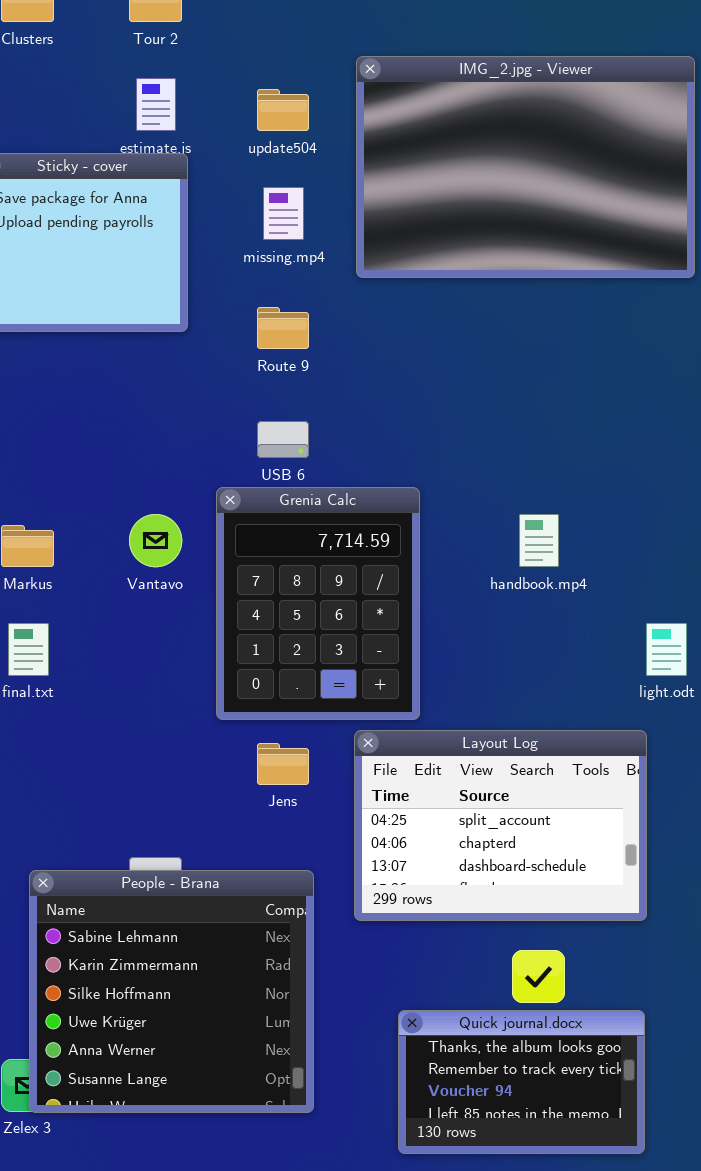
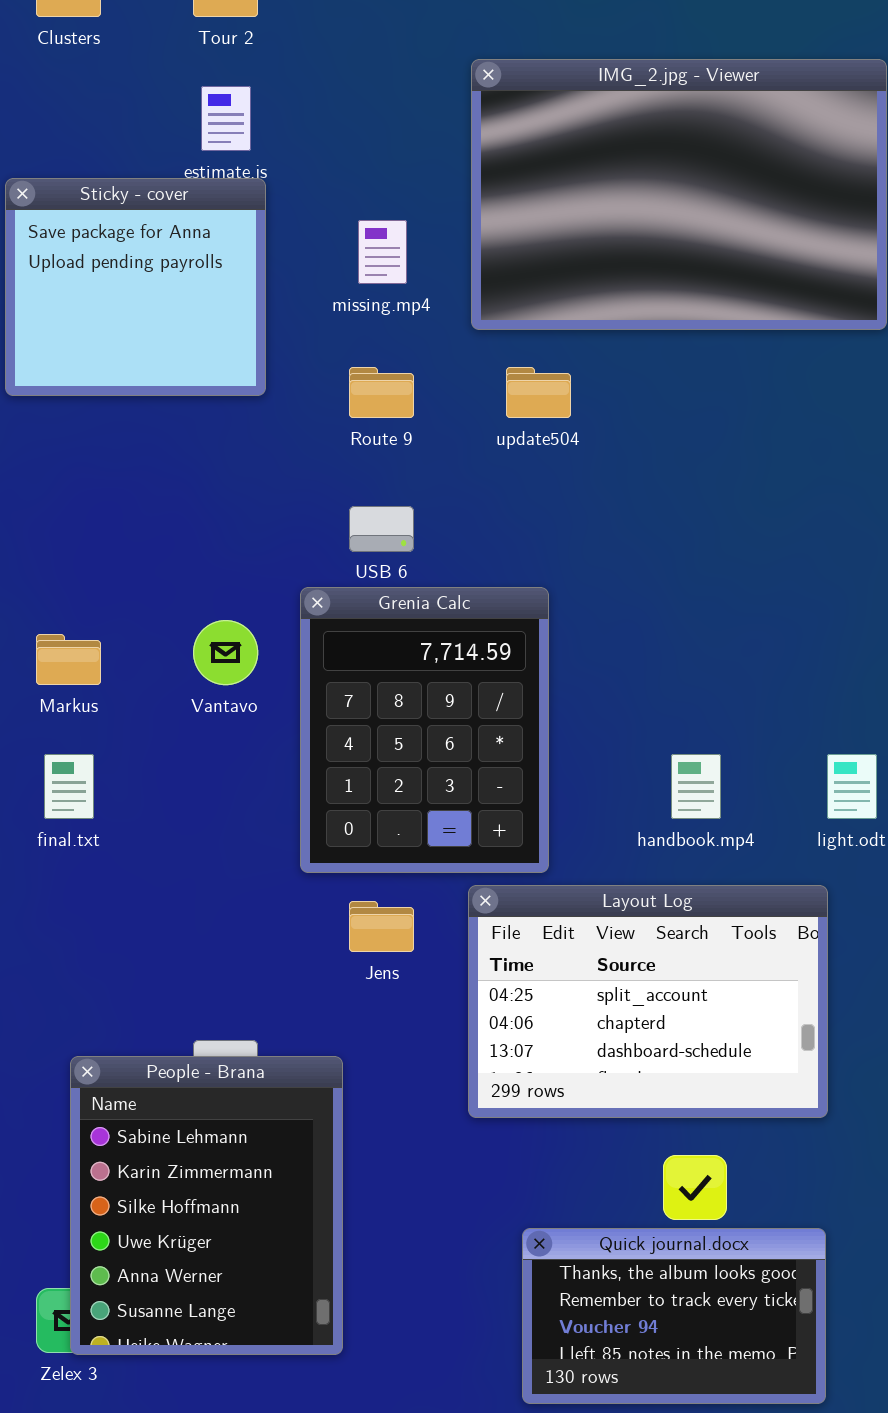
update504: [257,89,309,131] -> [506,367,571,418], moved
handbook.mp4: [519,514,559,567] -> [671,754,721,819], moved
People - Brana: [29,870,314,1113] -> [70,1056,343,1355], resized

